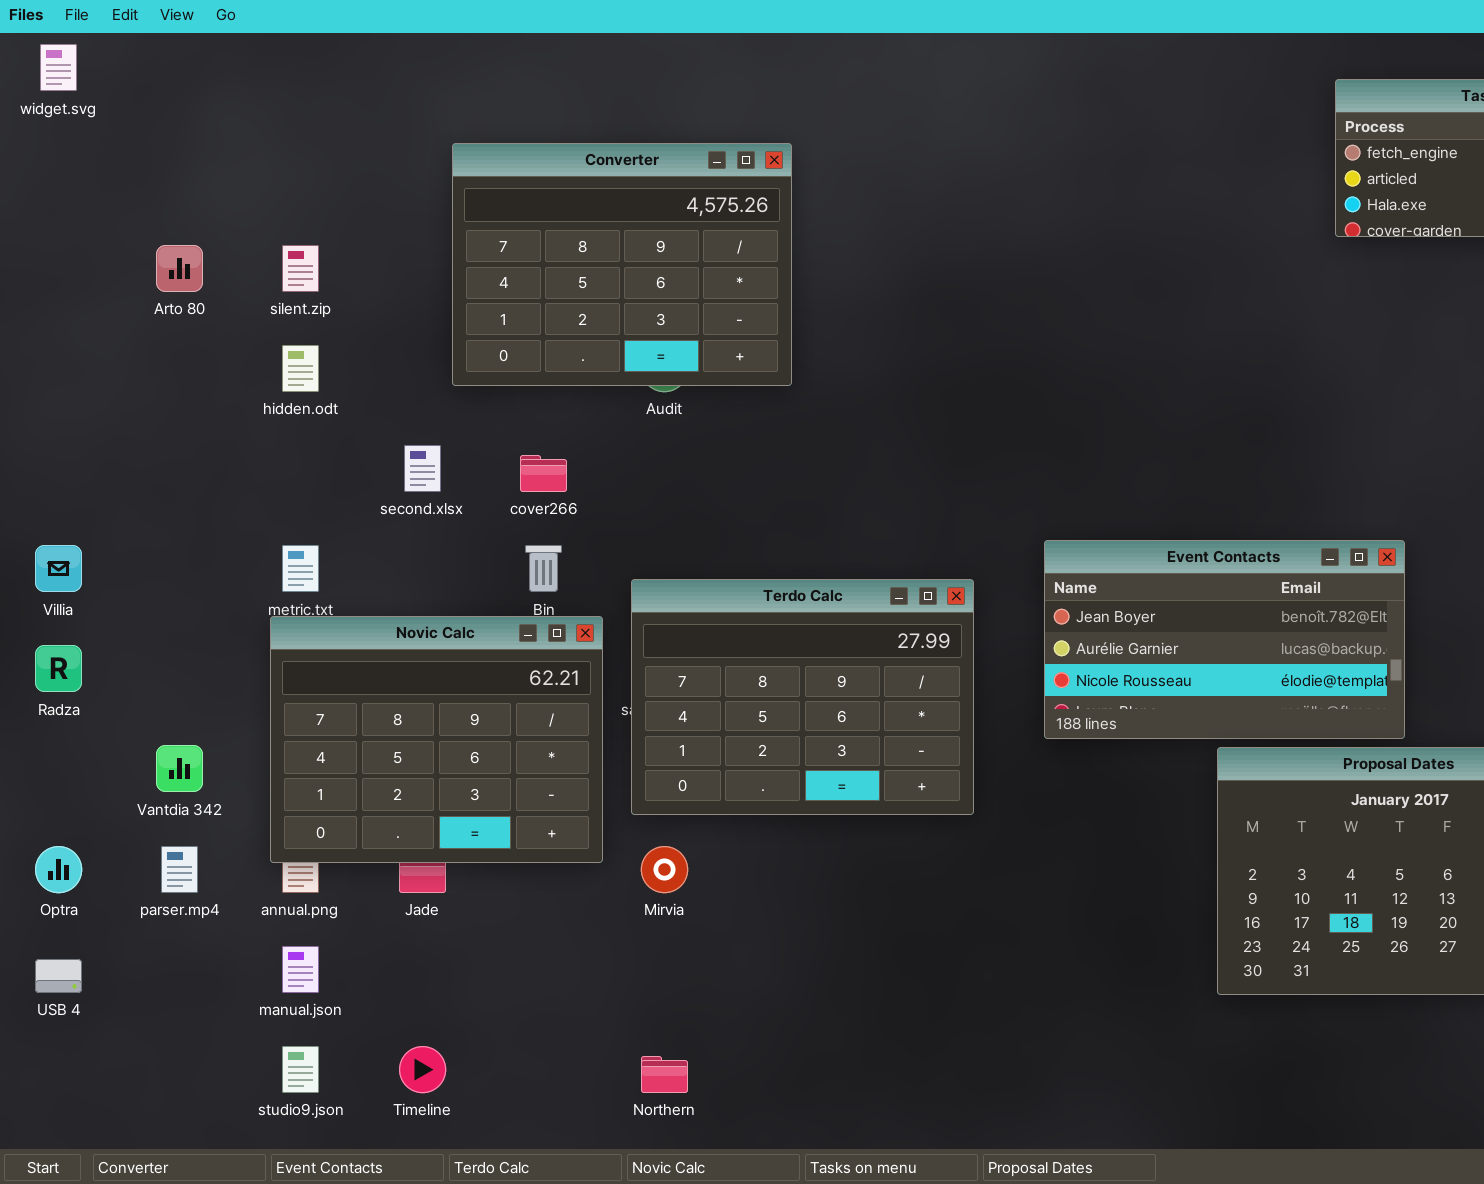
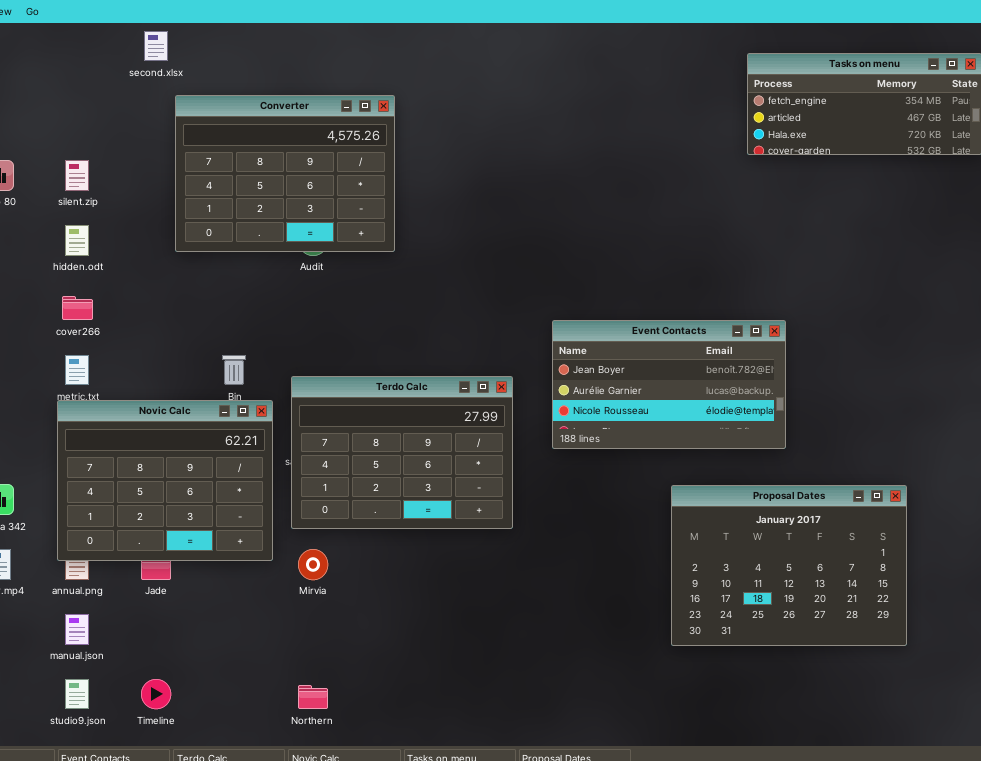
second.xlsx: [404,445,441,492] -> [144,31,168,61], moved
cover266: [520,455,567,492] -> [62,296,93,320], moved
Event Contacts: [1044,540,1405,739] -> [552,320,786,449], moved

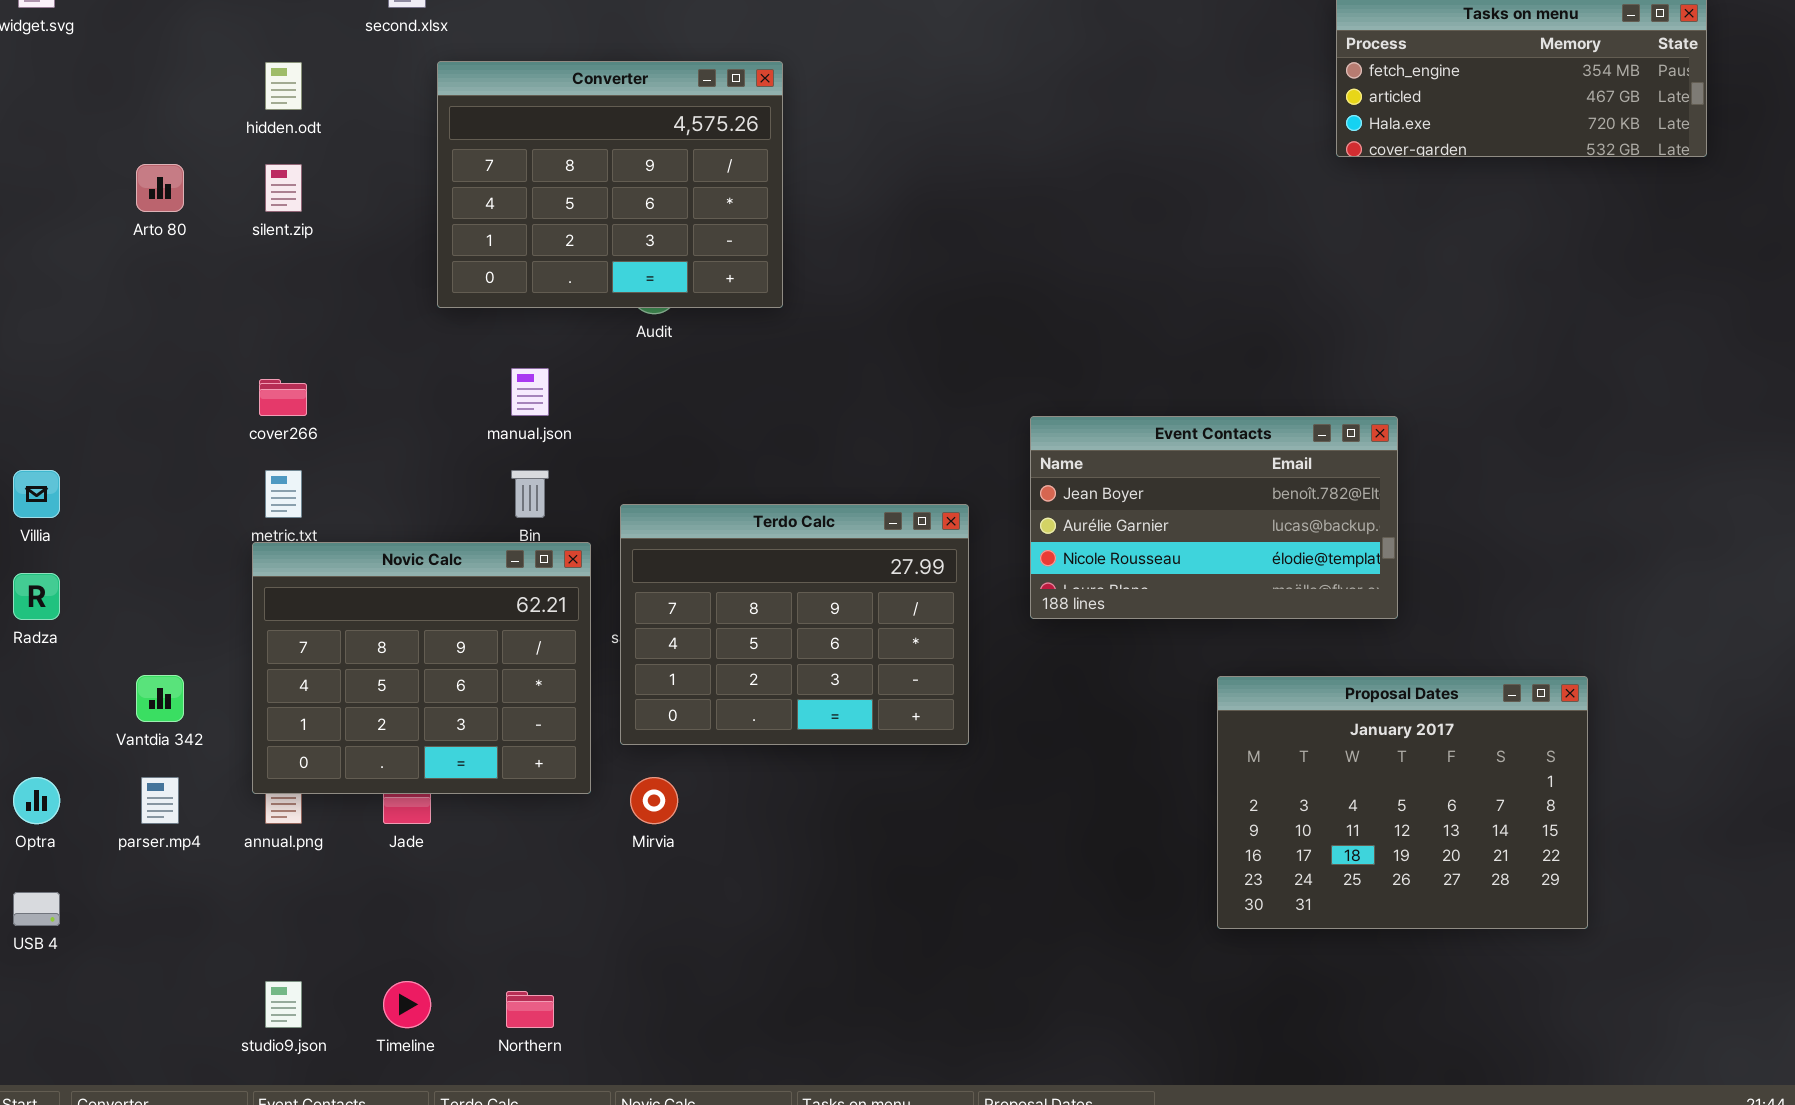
hidden.odt: [65,225,89,256] -> [265,62,302,110], moved
manual.json: [65,614,89,645] -> [511,368,549,416], moved
Northern: [298,685,328,709] -> [506,991,554,1028], moved

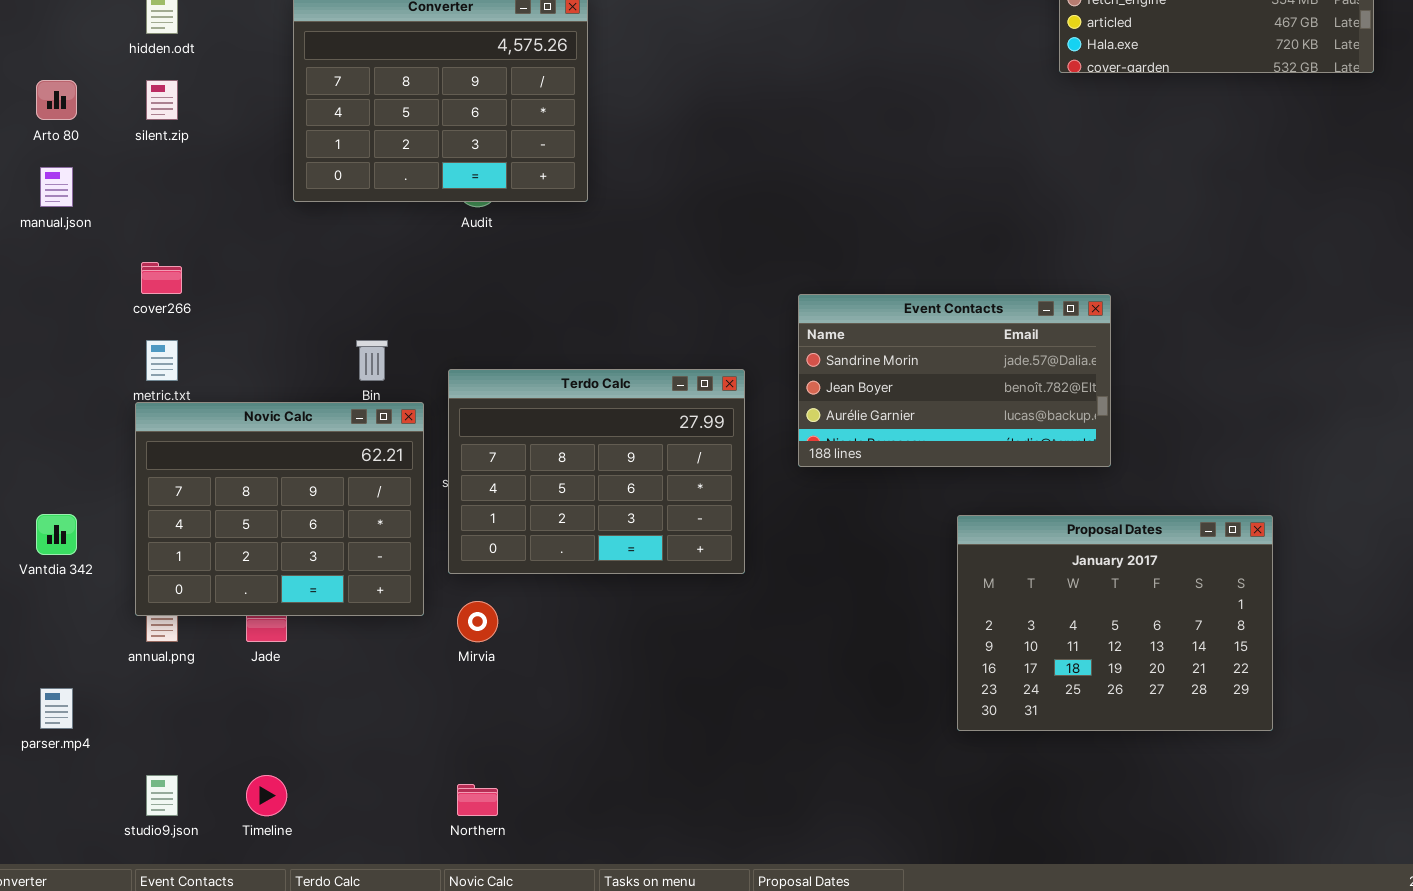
manual.json: [511,368,549,416] -> [40,167,73,207], moved
Event Contacts: [1030,416,1398,619] -> [798,294,1111,467], scrolled up 1 row
parser.mp4: [141,777,179,824] -> [40,688,73,729], moved
Northern: [506,991,554,1028] -> [457,784,498,816], moved

